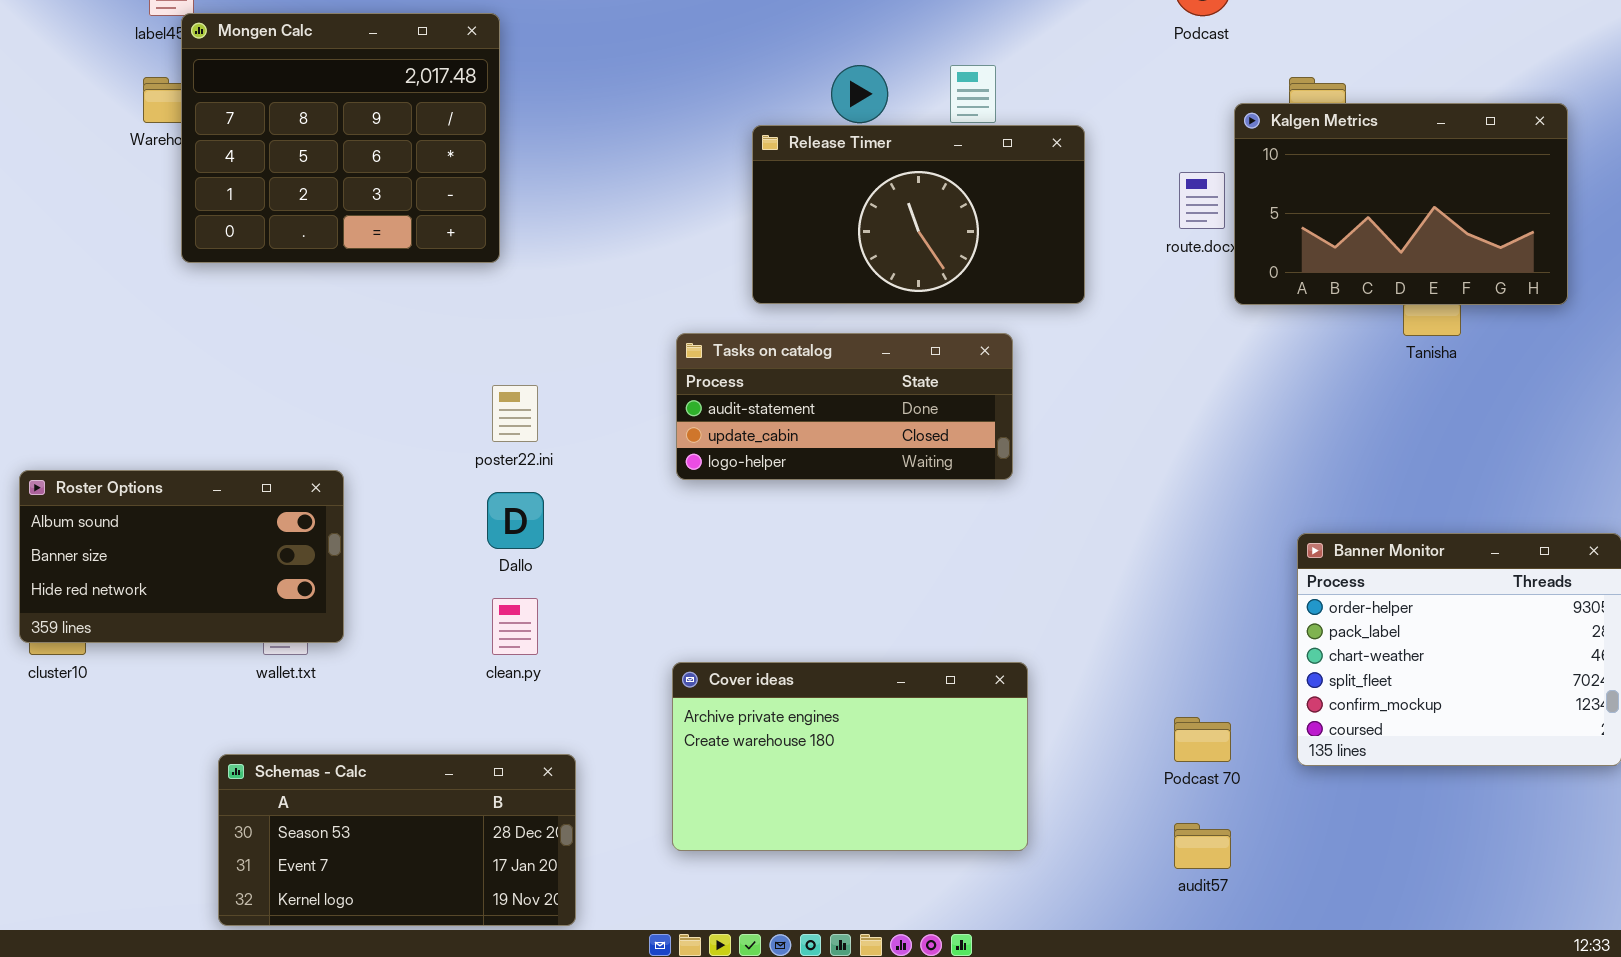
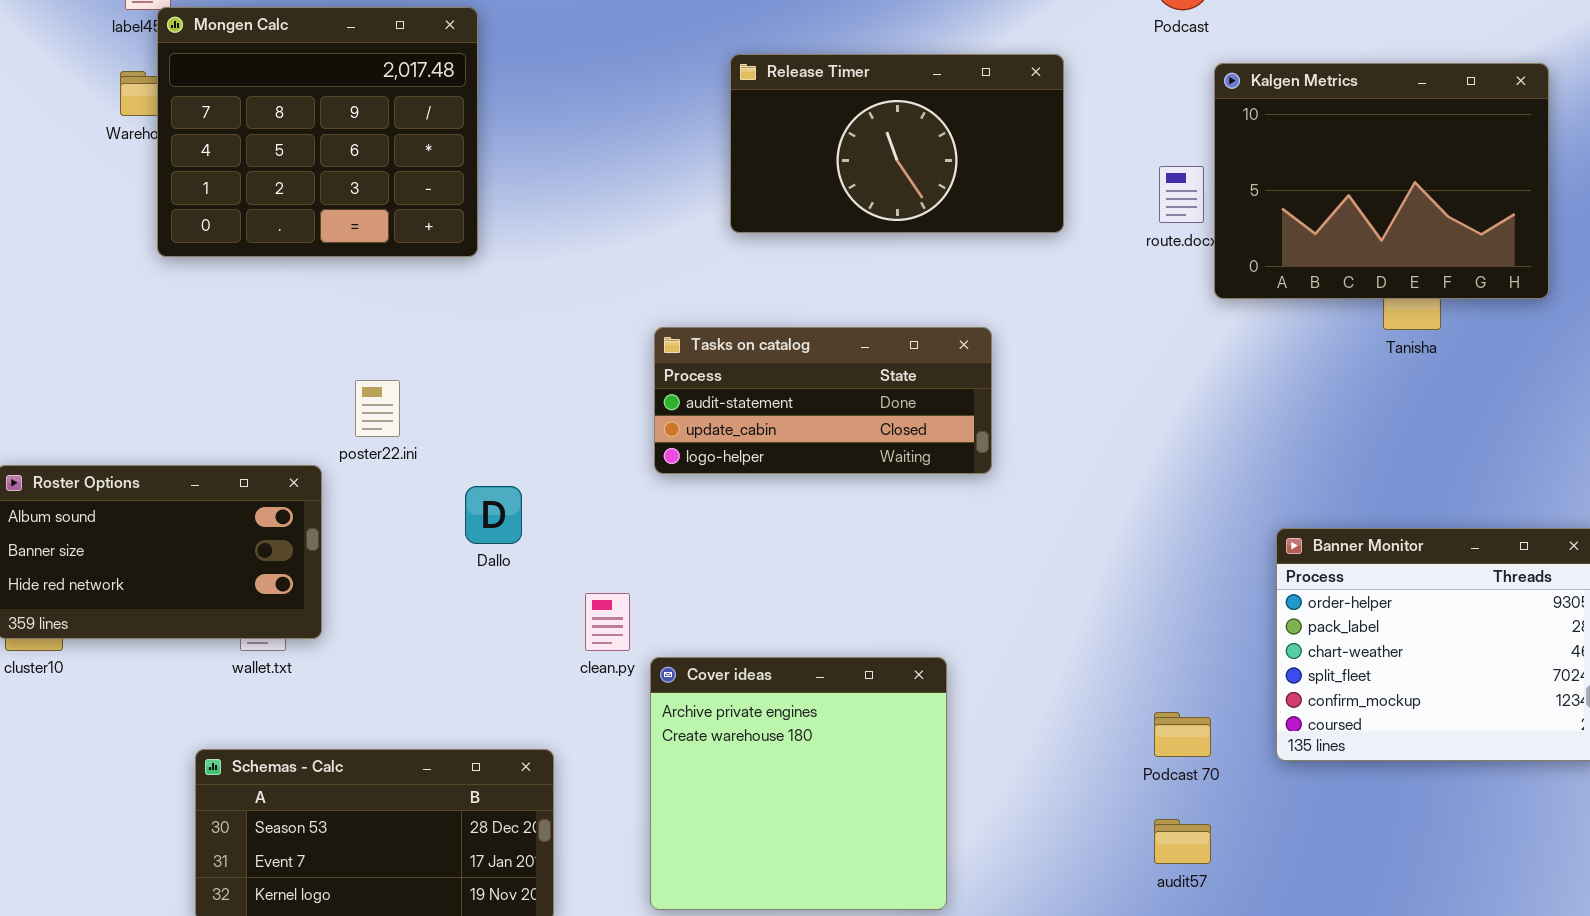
Kalgen Metrics: [1234,103,1568,305] -> [1214,63,1549,299], resized
Release Timer: [752,125,1085,304] -> [730,54,1064,233], moved
poster22.ini: [492,385,538,442] -> [355,380,400,437], moved
clean.py: [492,598,538,655] -> [585,593,630,651], moved
Cover ideas: [672,662,1028,851] -> [650,657,947,910], resized

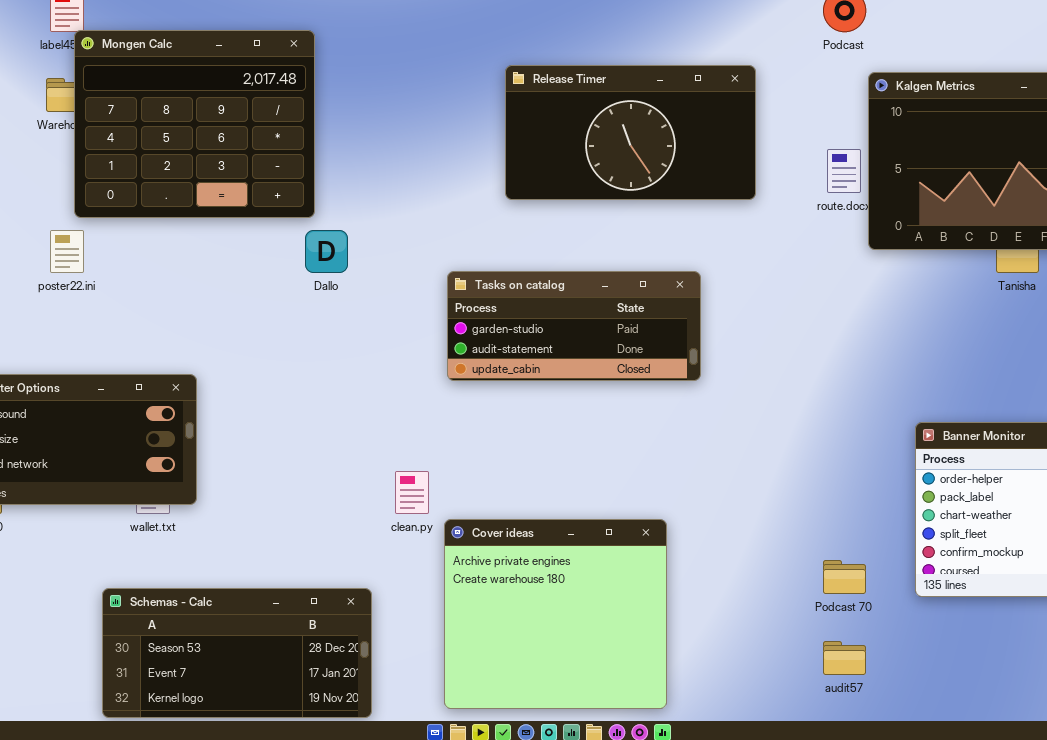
Tasks on catalog: [654,327,992,474] -> [447,271,701,381], scrolled up 1 row
poster22.ini: [355,380,400,437] -> [50,230,84,273], moved
Dallo: [465,486,522,544] -> [305,230,348,273], moved

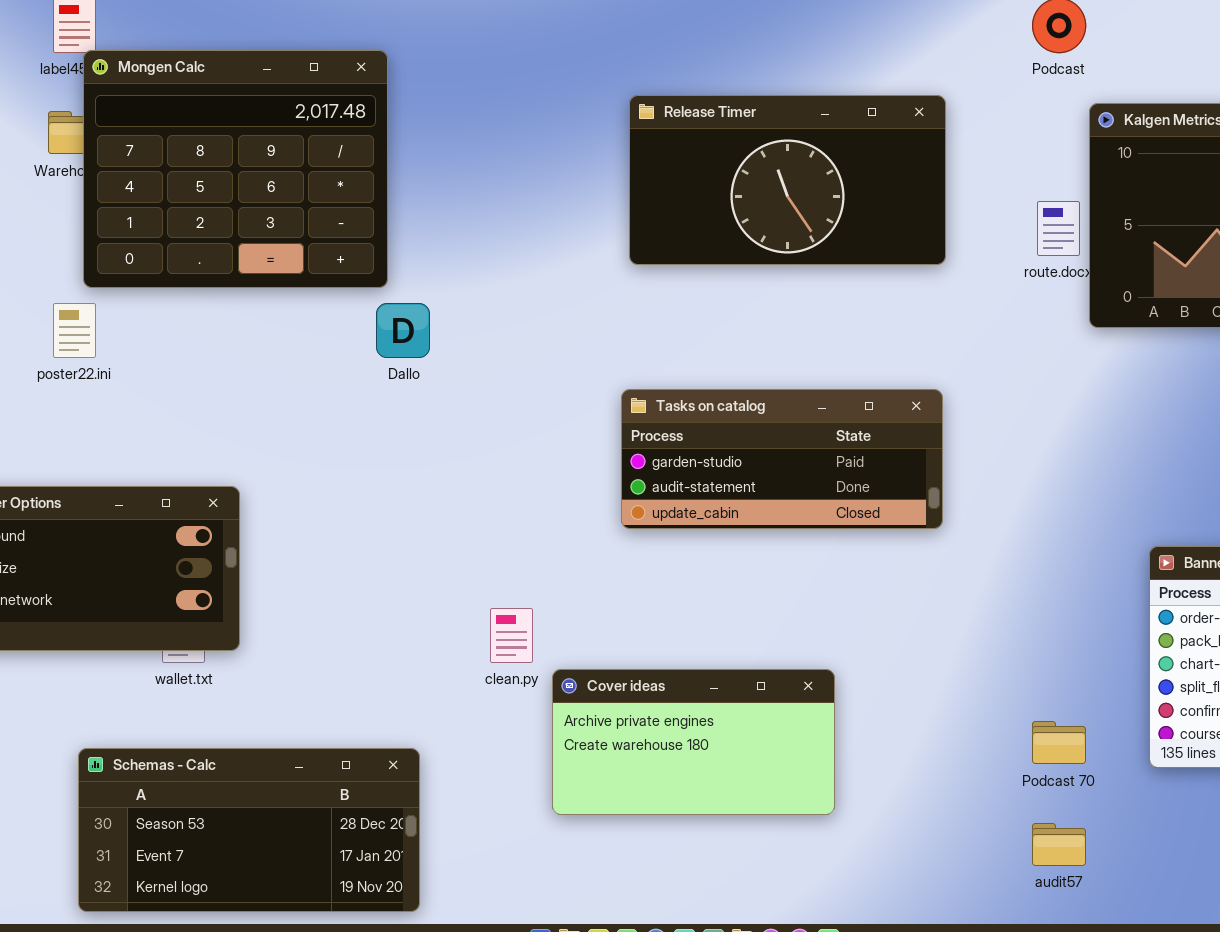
Tasks on catalog: [447,271,701,381] -> [621,389,943,529], moved
Cover ideas: [444,519,667,709] -> [552,669,835,815], resized
Schemas - Calc: [102,588,372,718] -> [78,748,420,912], moved

